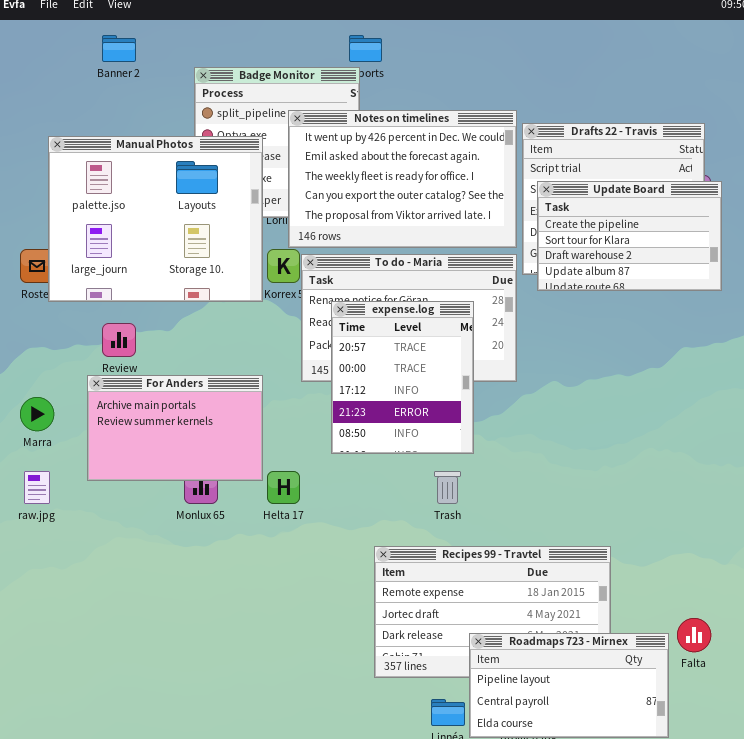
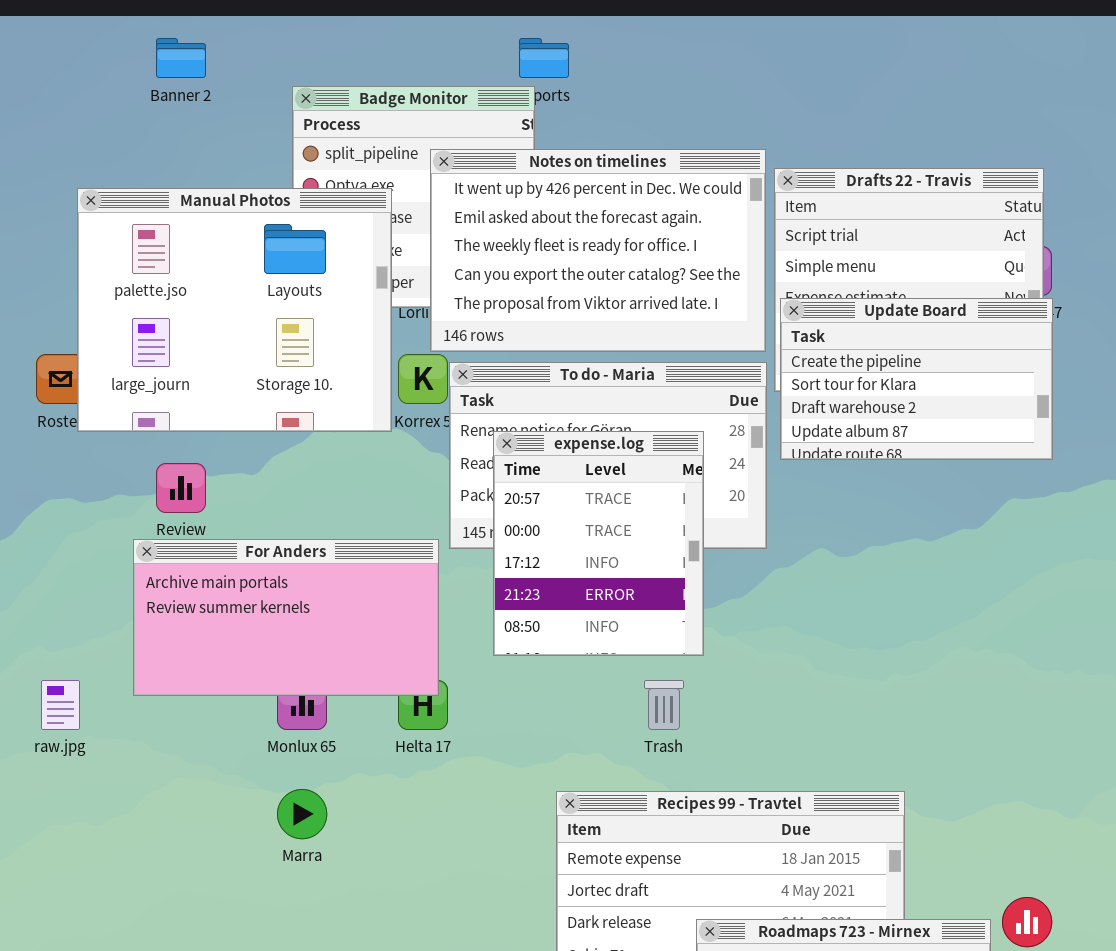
Update Board: [537,181,722,291] -> [780,298,1053,460], moved
For Anders: [87,375,263,481] -> [133,539,439,696], resized
Marra: [20,397,54,431] -> [277,789,327,839], moved

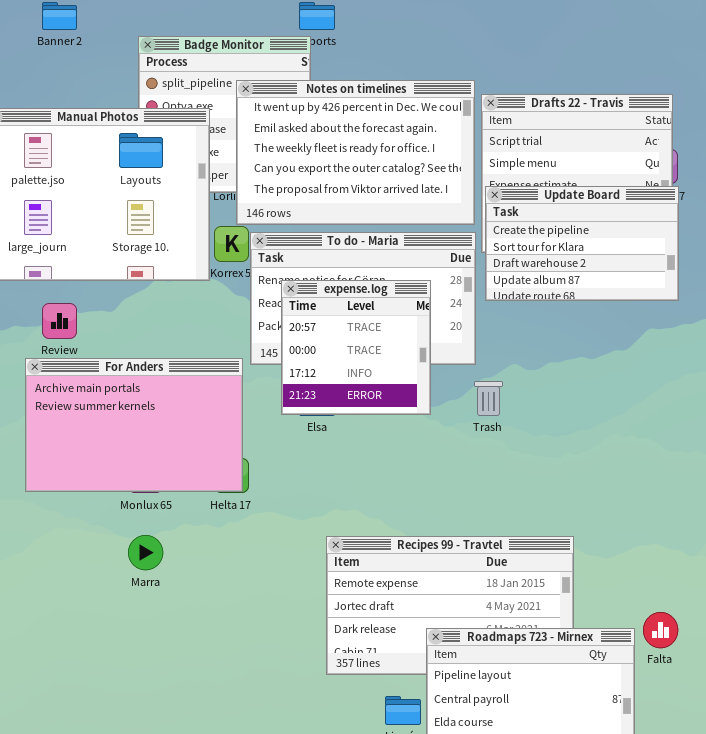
expense.log: [493,431,704,656] -> [281,280,431,415], resized
For Anders: [133,539,439,696] -> [25,358,243,492], resized
Trash: [644,680,684,730] -> [474,381,503,416], moved

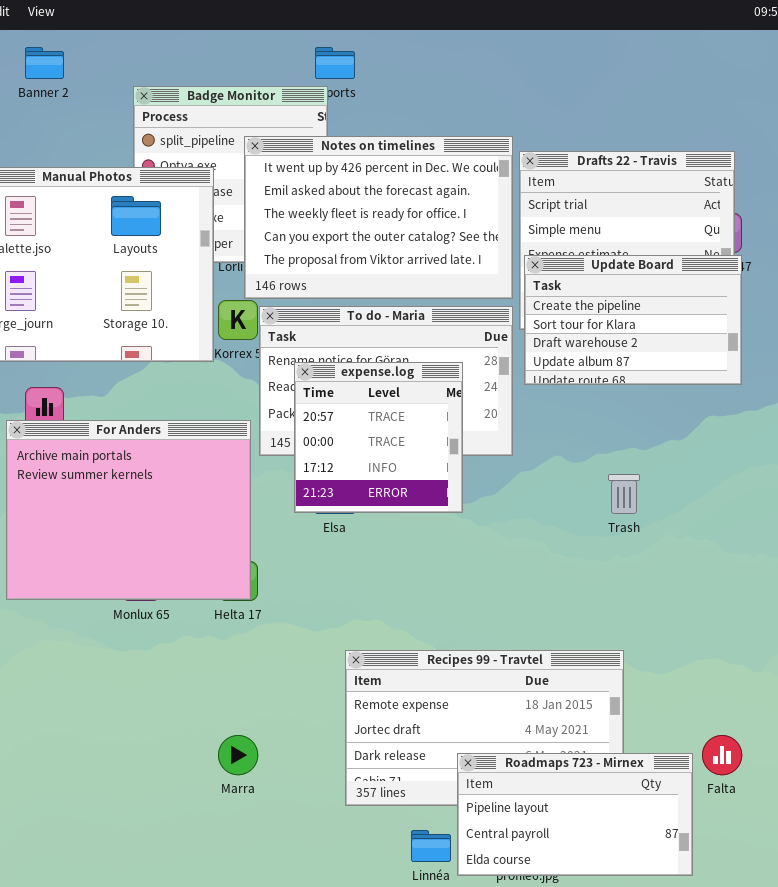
For Anders: [25,358,243,492] -> [6,420,251,600], resized
Trash: [474,381,503,416] -> [608,474,640,514], moved
Marra: [128,535,163,570] -> [218,735,258,775], moved

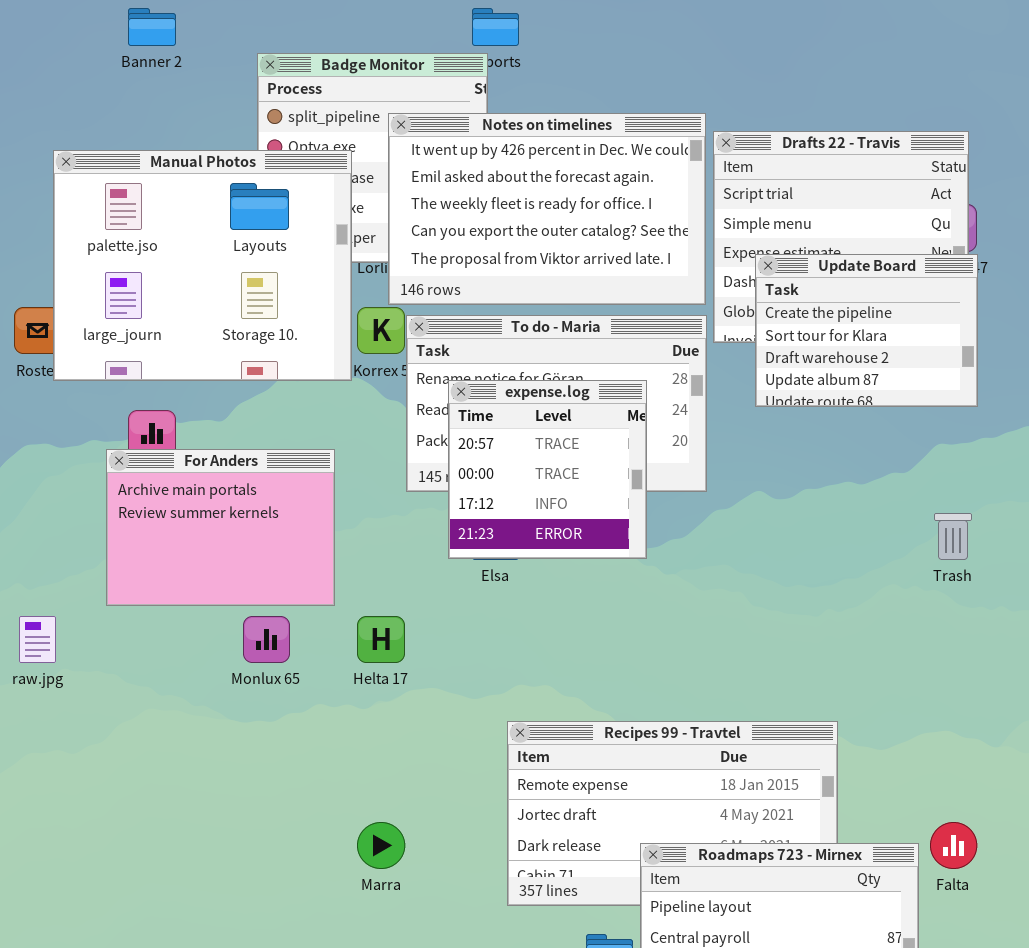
Update Board: [524,255,742,385] -> [755,254,978,407], resized
For Anders: [6,420,251,600] -> [106,449,335,606], resized
Trash: [608,474,640,514] -> [934,513,972,560], moved

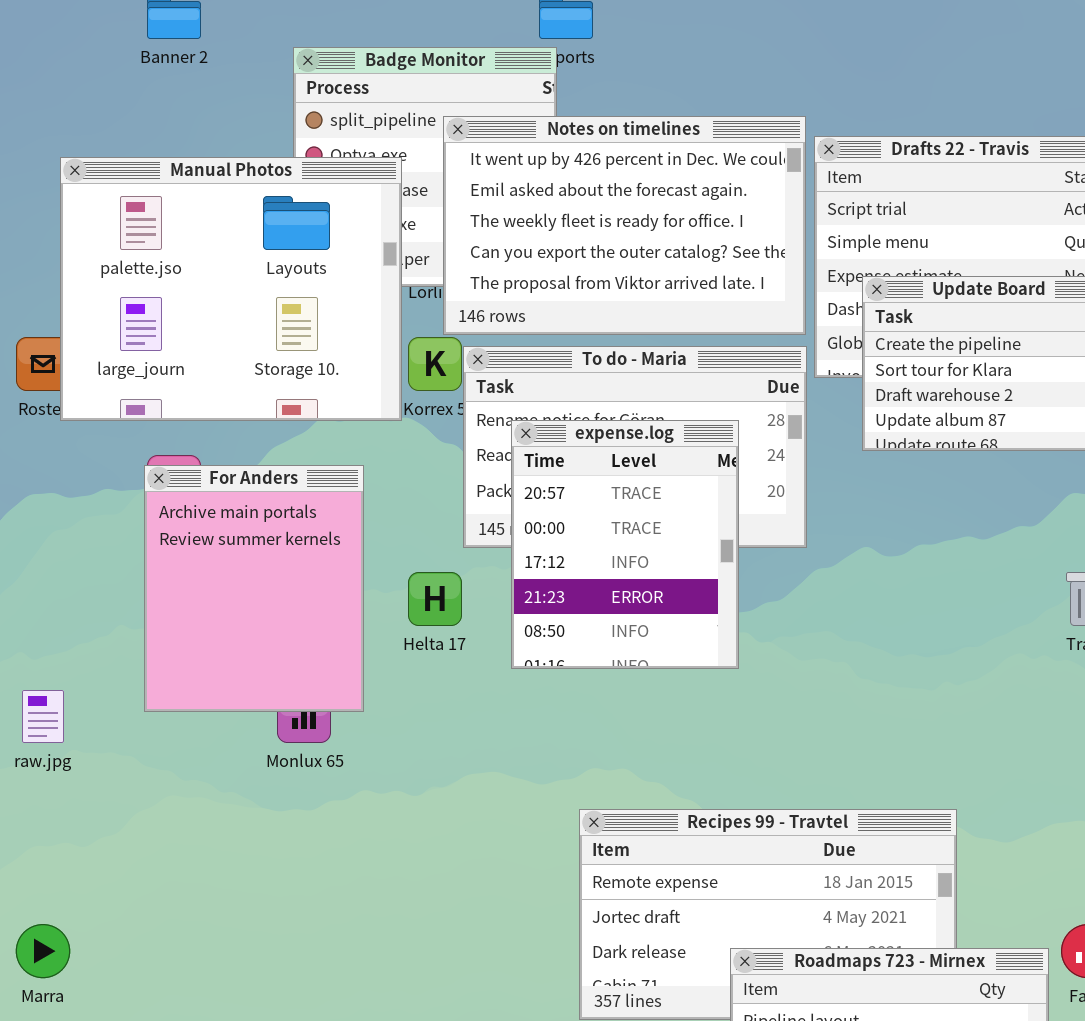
expense.log: [448,380,647,559] -> [511,420,739,669], resized
For Anders: [106,449,335,606] -> [144,465,364,712], moved, resized
Helta 17: [357,616,405,663] -> [408,572,462,626], moved
Marra: [357,822,405,869] -> [16,924,70,978], moved

